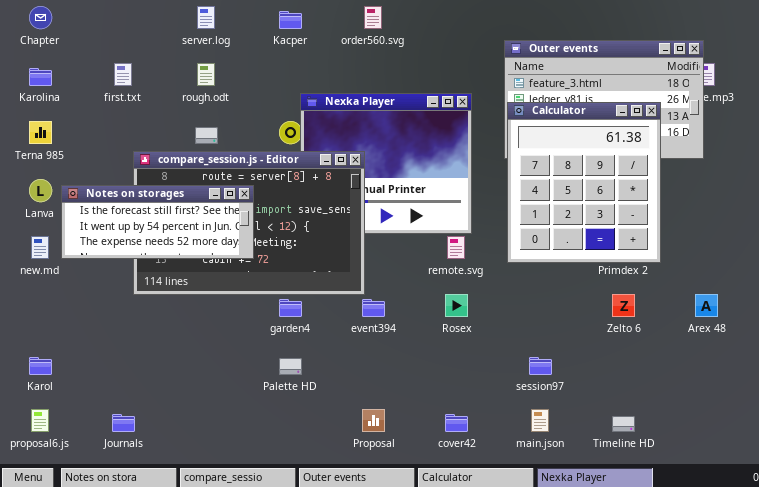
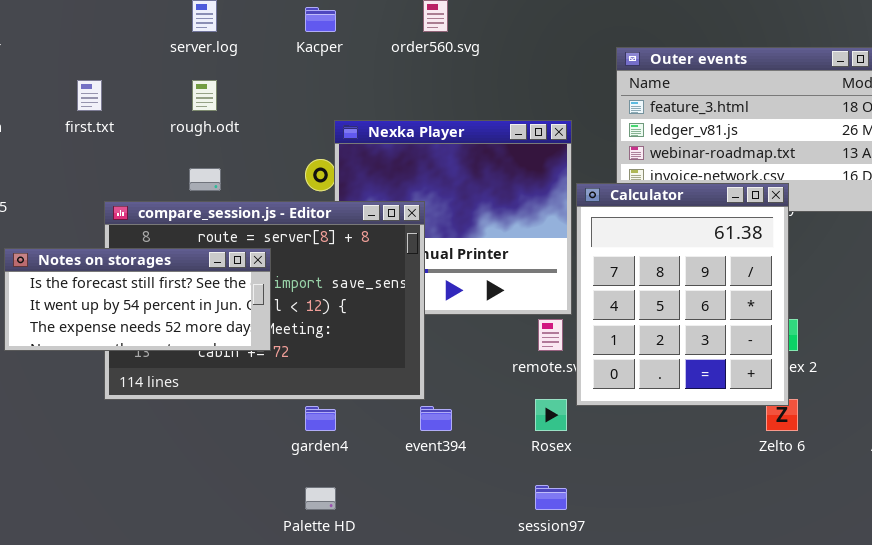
Calculator: [507,102,661,263] -> [576,183,789,406], moved
session97: [529,357,552,375] -> [535,485,567,510], moved

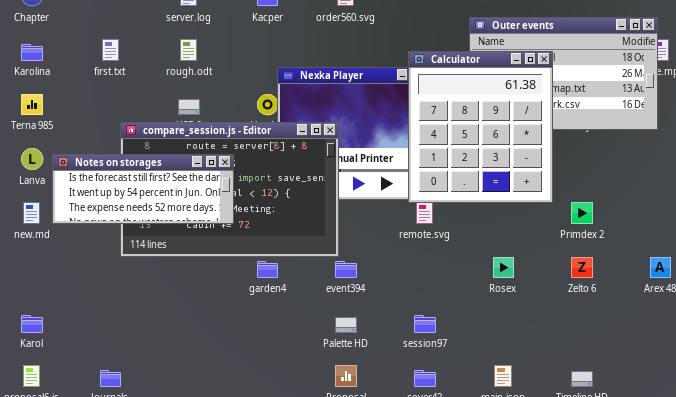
Calculator: [576,183,789,406] -> [408,51,553,203], moved
Rosex: [535,399,567,431] -> [493,257,514,278], moved
Palette HD: [305,487,336,510] -> [335,317,357,333], moved

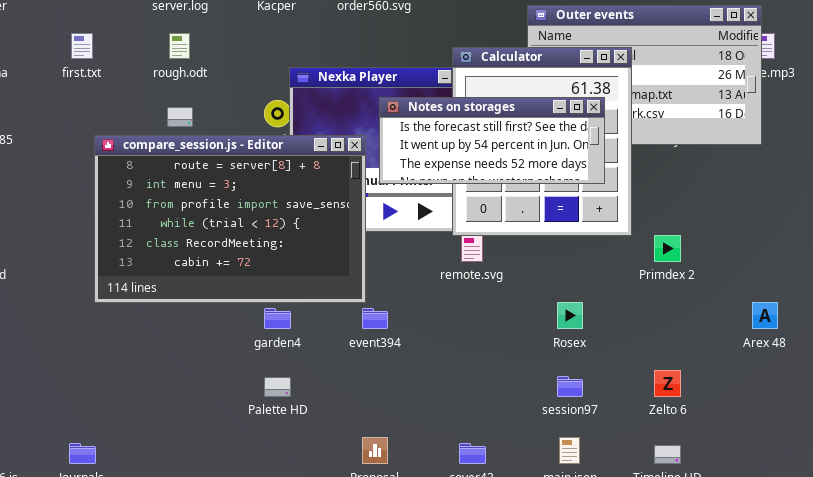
Notes on storages: [52,154,234,224] -> [379,97,605,184], moved
Zelto 6: [571,257,593,278] -> [654,370,681,397], moved
session97: [414,315,436,333] -> [557,376,583,397], moved
Palette HD: [335,317,357,333] -> [264,377,291,397], moved

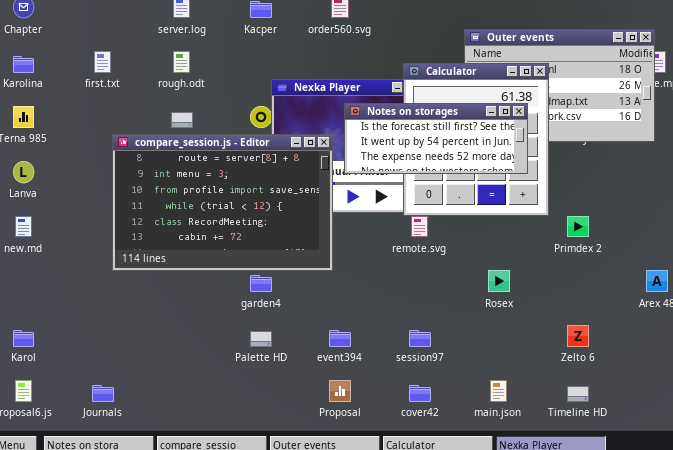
event394: [362,308,388,329] -> [329,330,351,347], moved
session97: [557,376,583,397] -> [409,330,431,347], moved

